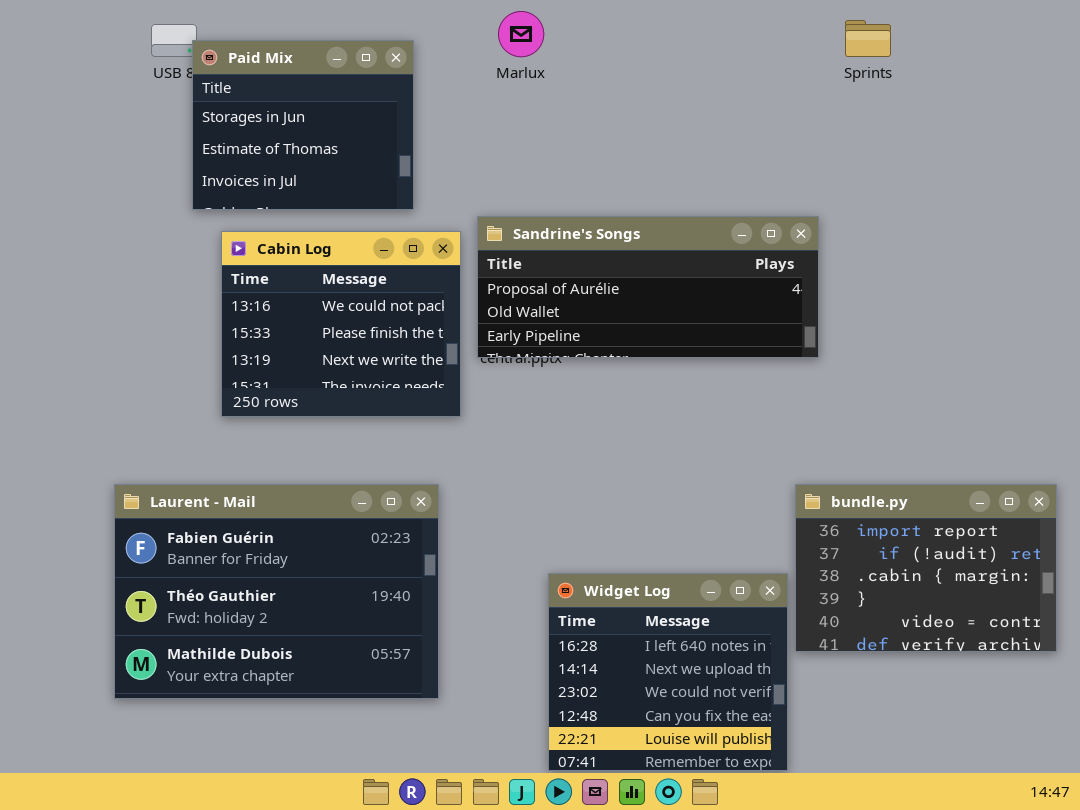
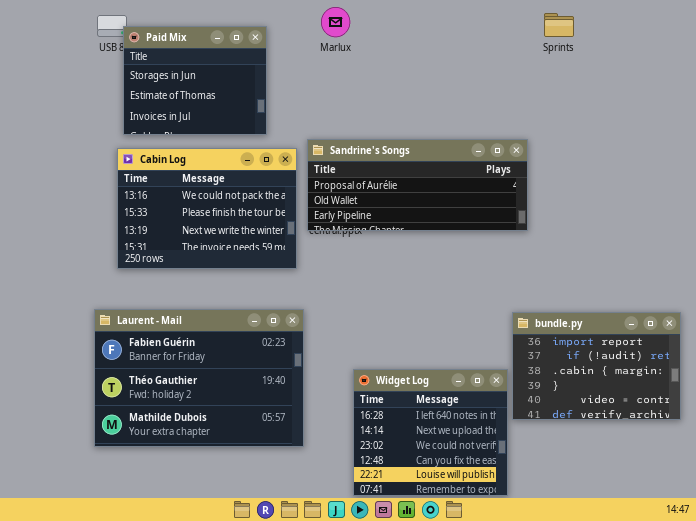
Cabin Log: [221,231,461,417] -> [117,148,297,269], resized
Laurent - Mail: [114,484,439,699] -> [94,309,304,447], moved

